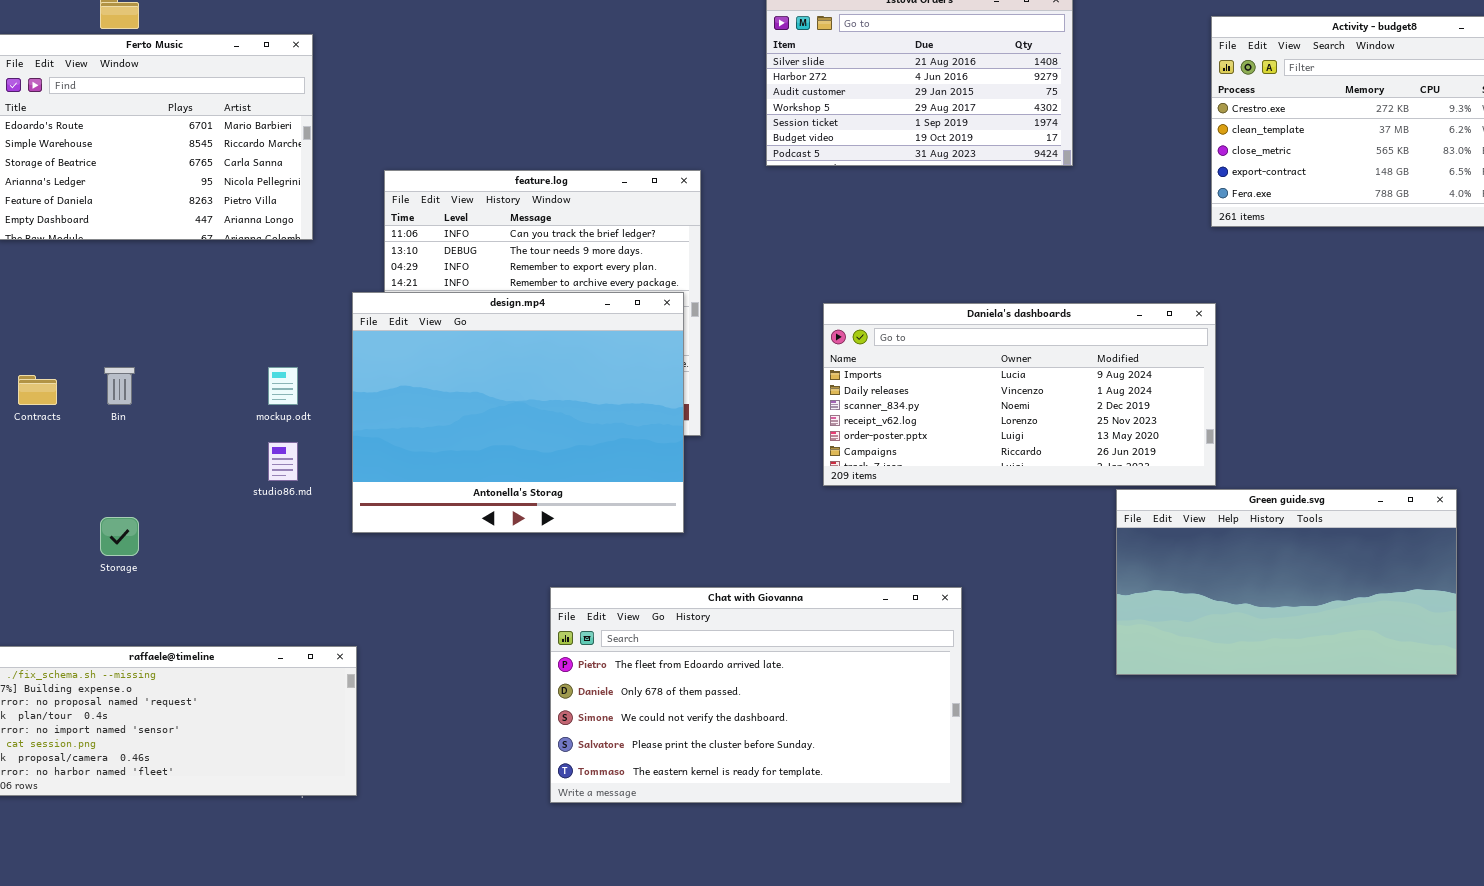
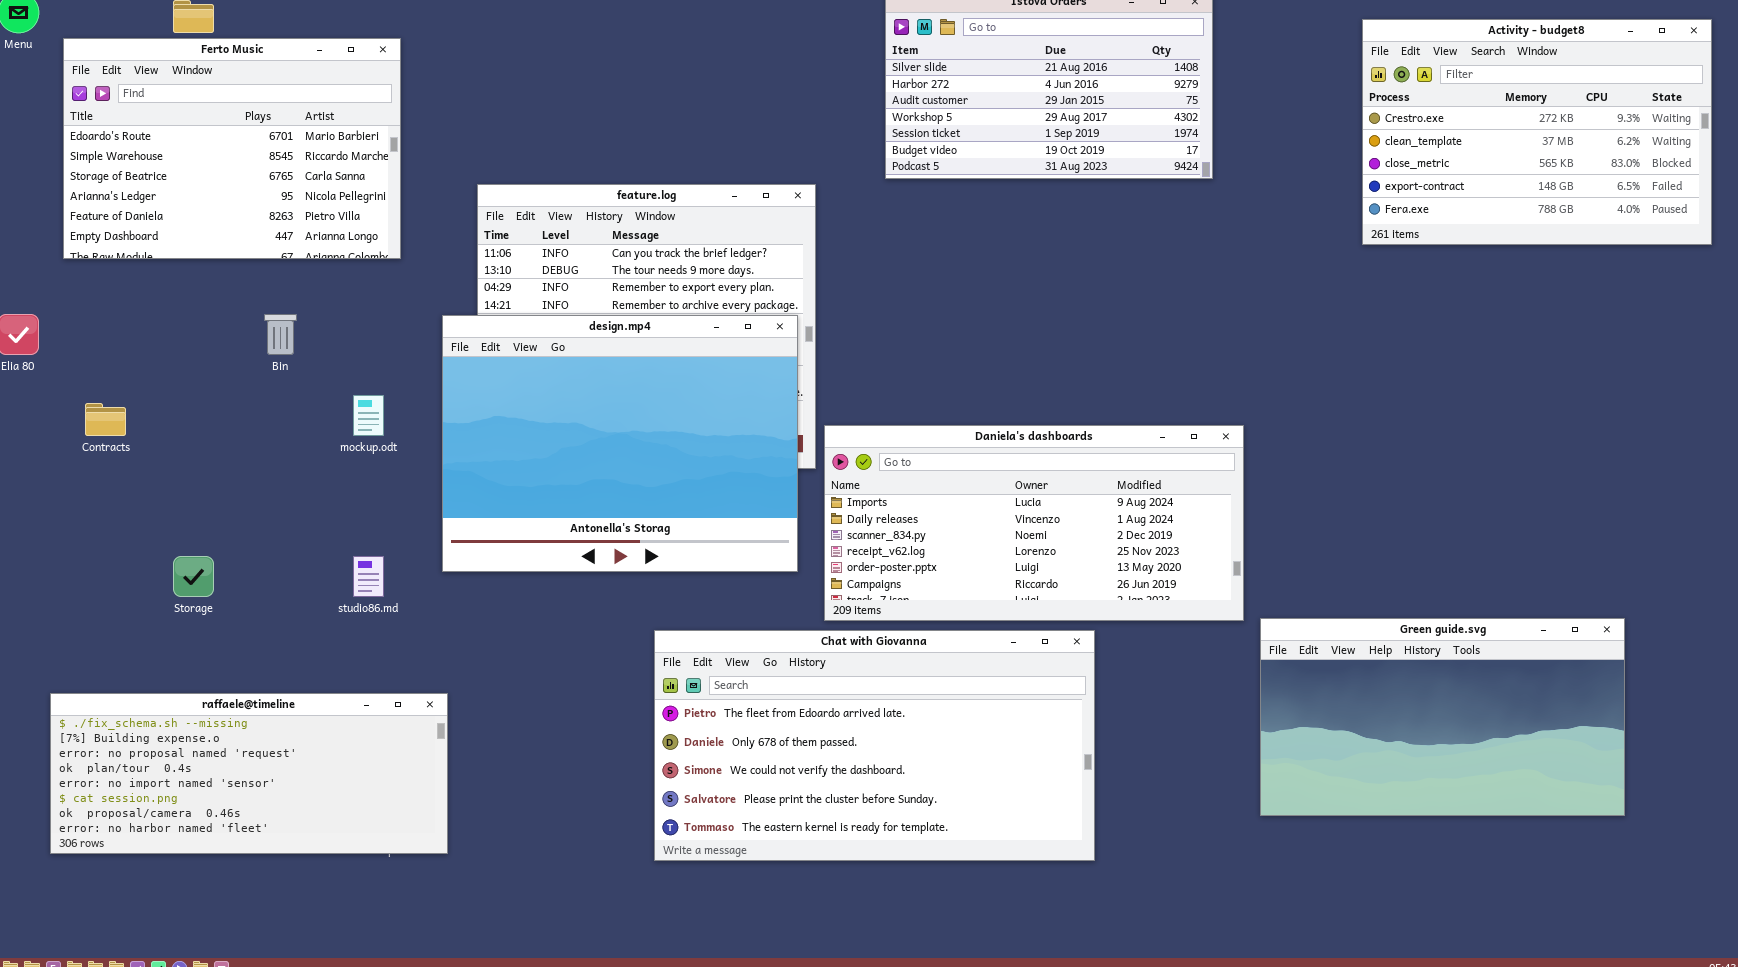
Daniela's dashboards: [823,303,1216,486] -> [824,425,1244,621], moved
Bin: [104,367,135,405] -> [264,314,297,355], moved
studio86.md: [268,442,298,481] -> [353,556,384,597], moved
Green guide.svg: [1116,489,1457,675] -> [1260,618,1625,816], moved

